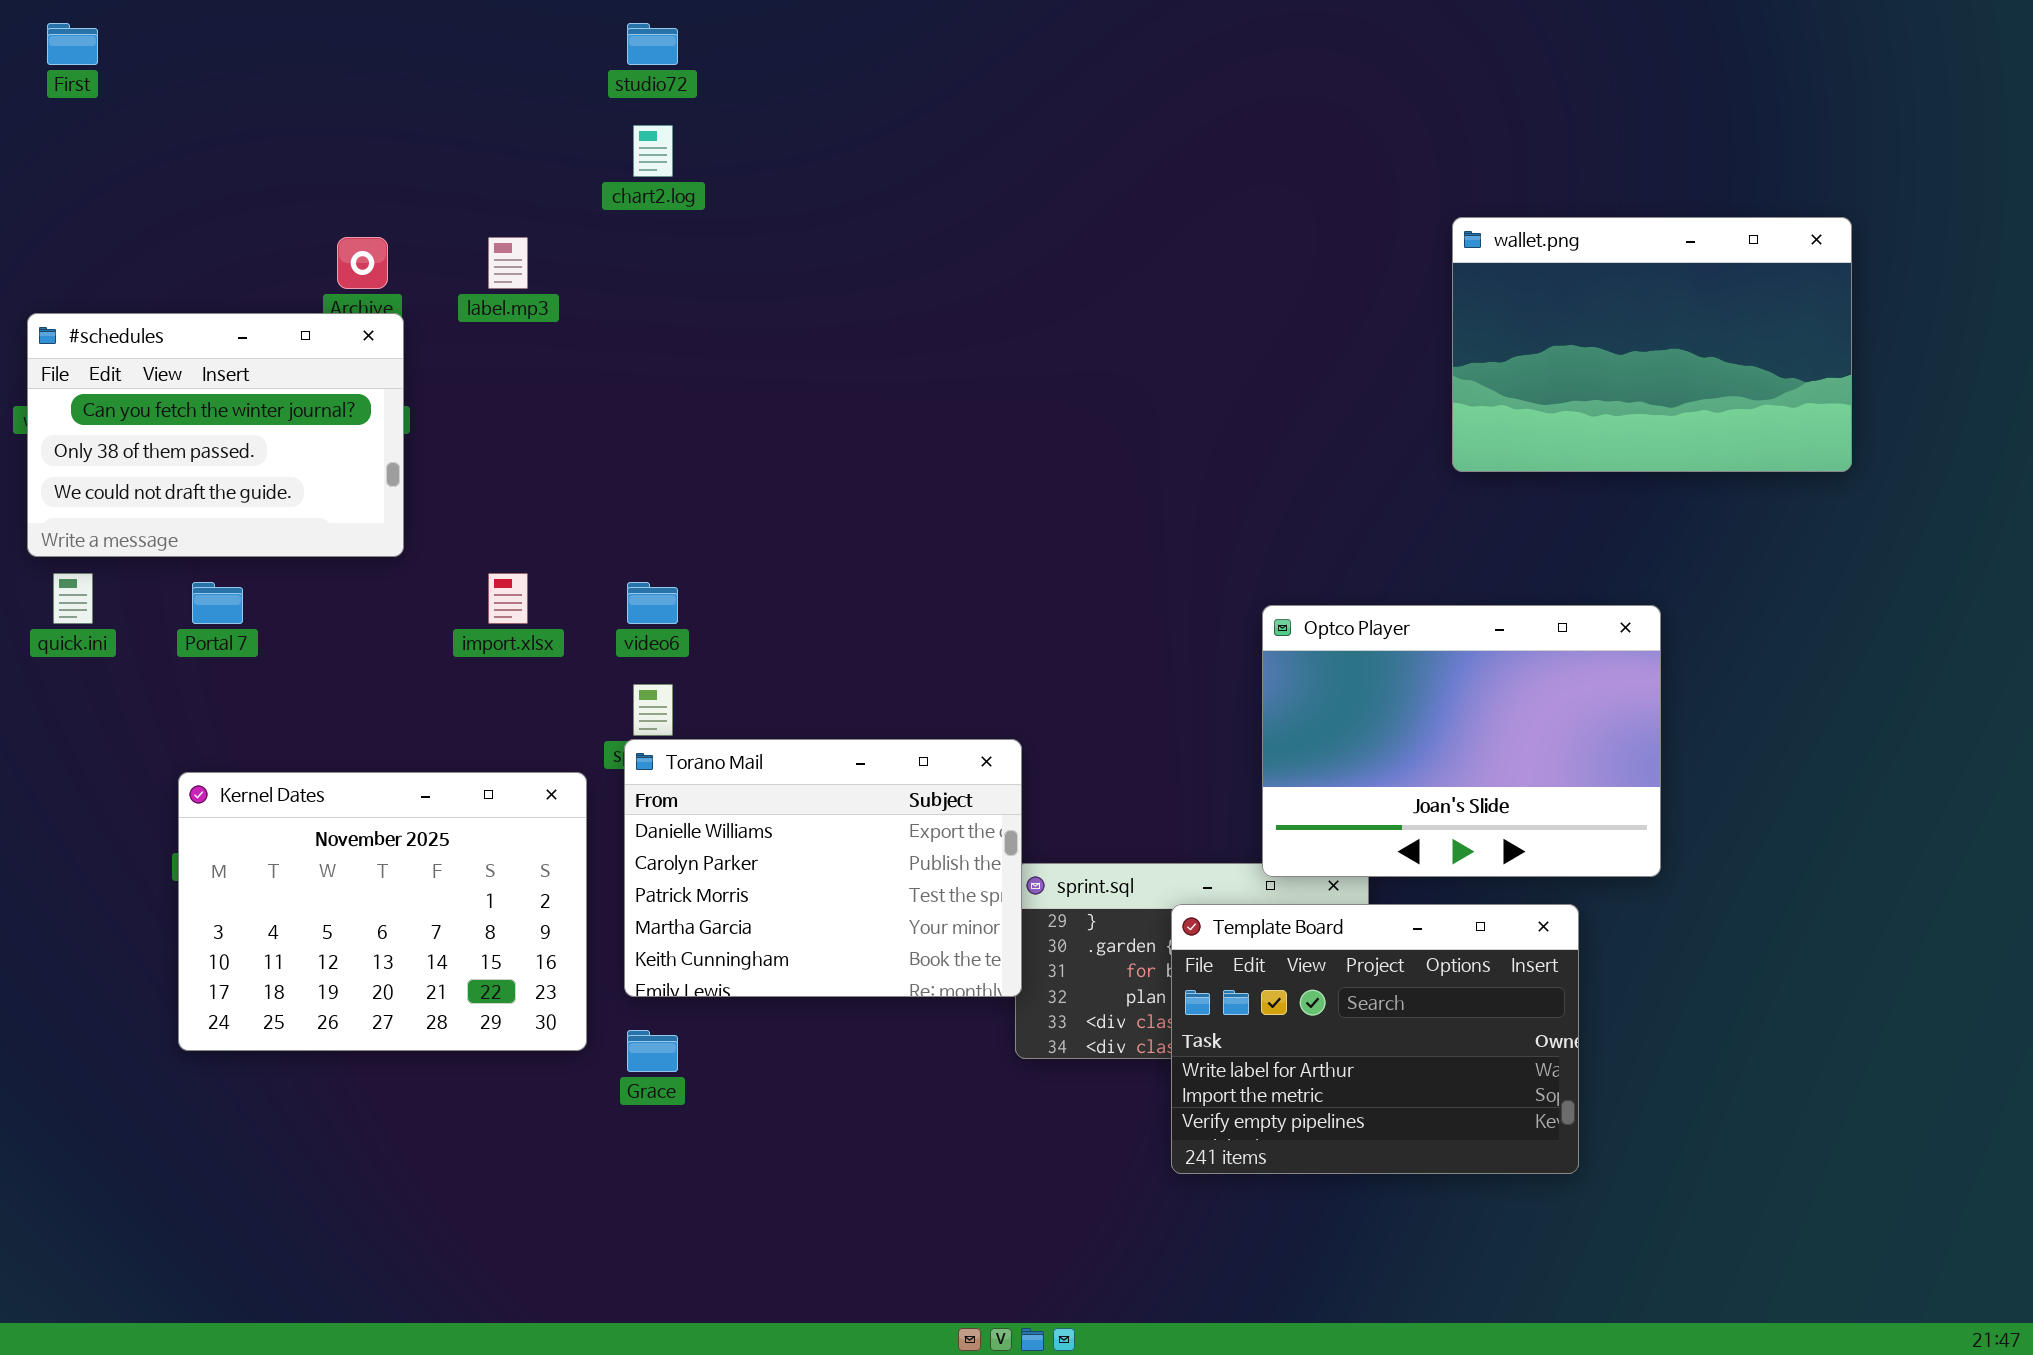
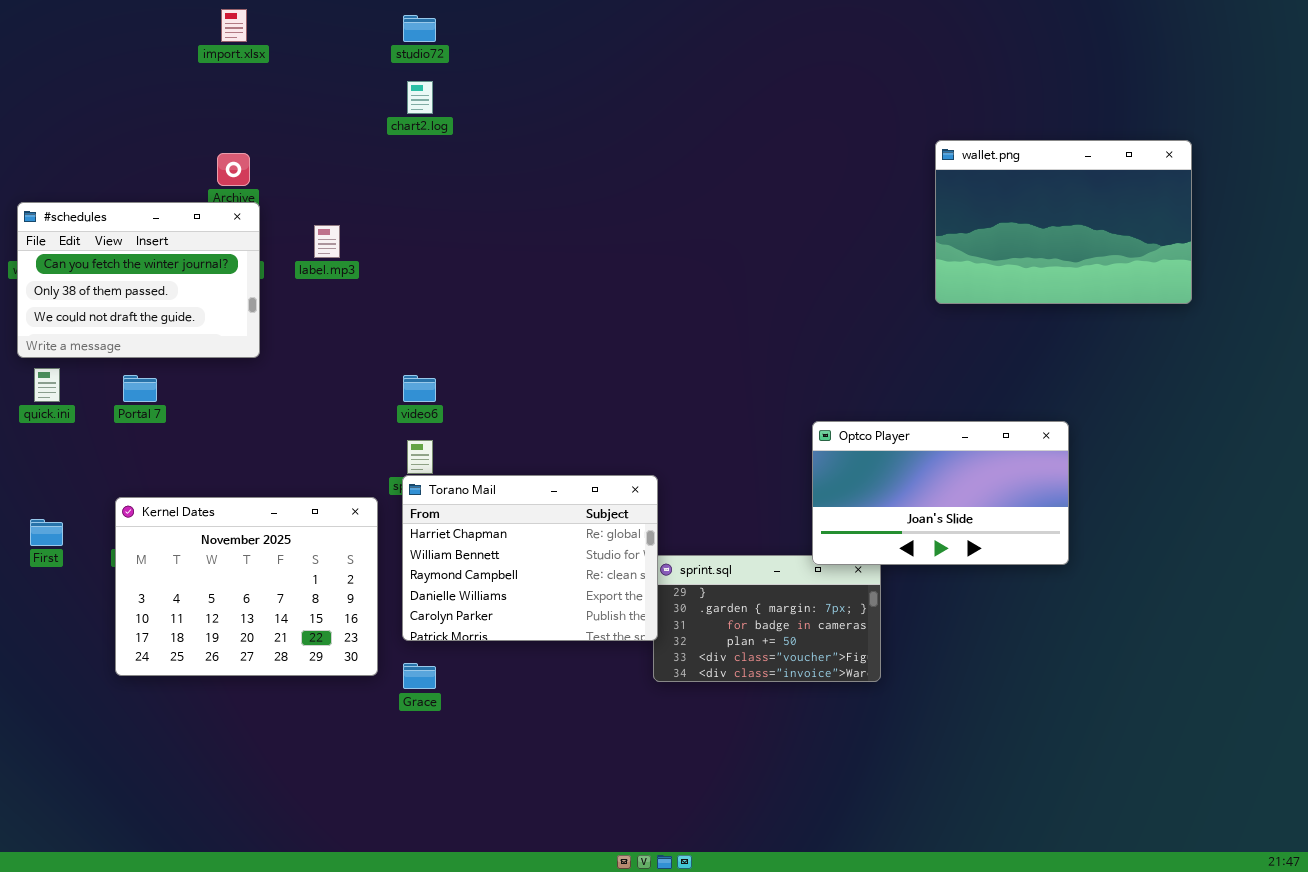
First: [47,23,98,65] -> [30,519,63,546], moved
label.mp3: [488,237,528,289] -> [314,225,340,258], moved
import.xlsx: [488,573,528,624] -> [221,9,247,42], moved
Optco Player: [1262,605,1661,877] -> [812,421,1069,565], resized
Torano Mail: [624,739,1022,997] -> [402,475,658,641], scrolled up 3 rows
Template Board: [1171,904,1579,1174] -> none, closed

